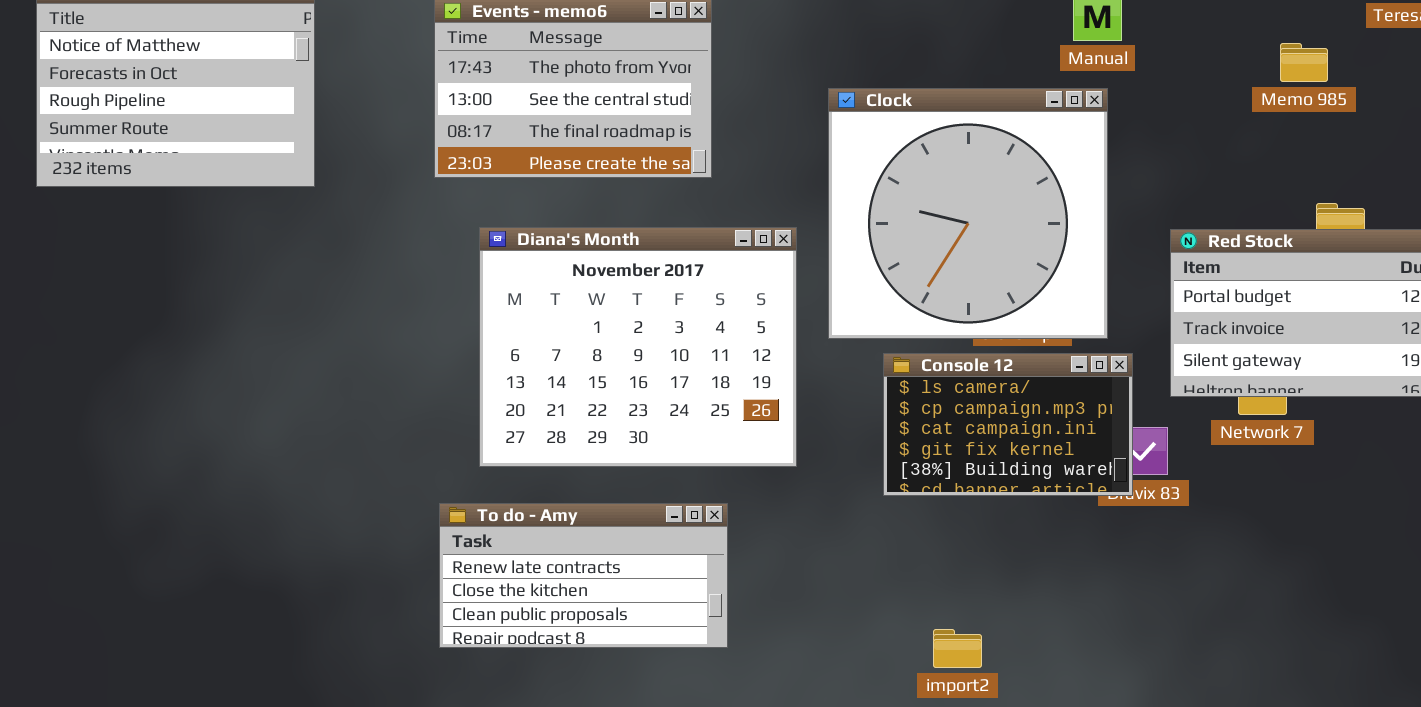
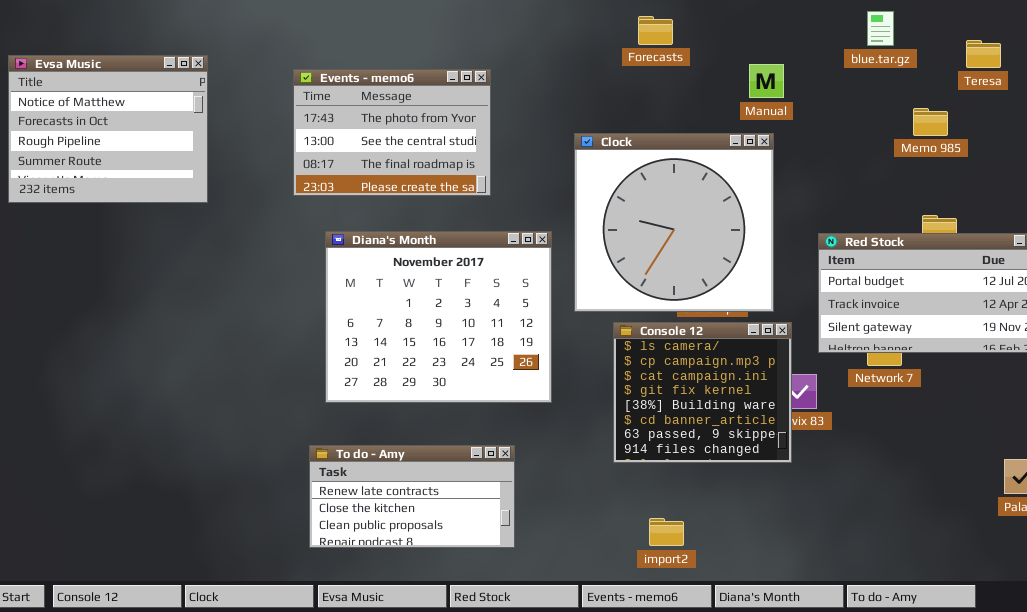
Memo 985: [1280,43,1328,82] -> [913,108,948,136], moved
Console 12: [883,353,1133,496] -> [613,322,792,463], resized
To do - Amy: [439,503,728,648] -> [309,445,515,548], moved

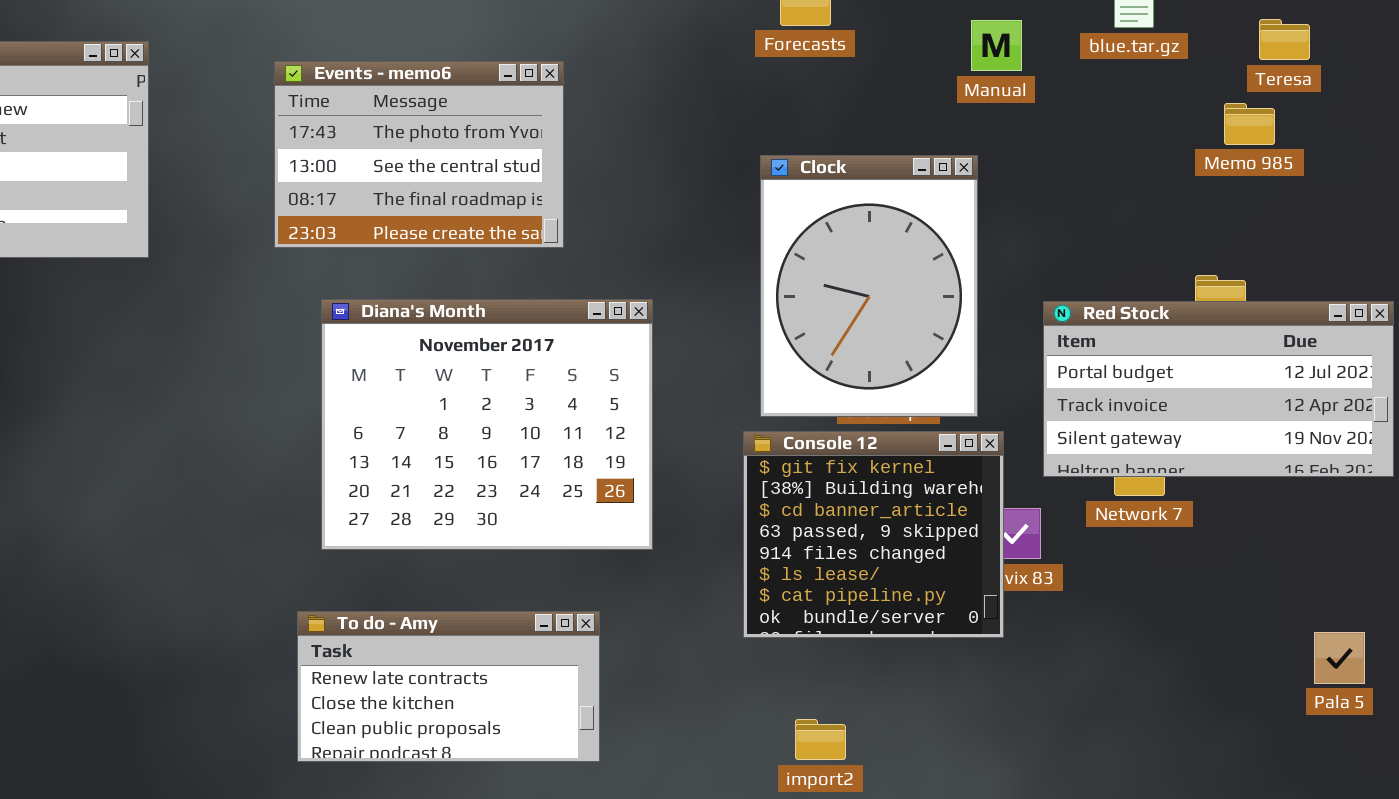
Manual: [749,64,784,98] -> [971,20,1022,71], moved
Memo 985: [913,108,948,136] -> [1224,103,1275,145], moved
Clock: [574,133,774,312] -> [760,155,978,417], resized
Console 12: [613,322,792,463] -> [743,431,1004,638], scrolled down 3 rows

